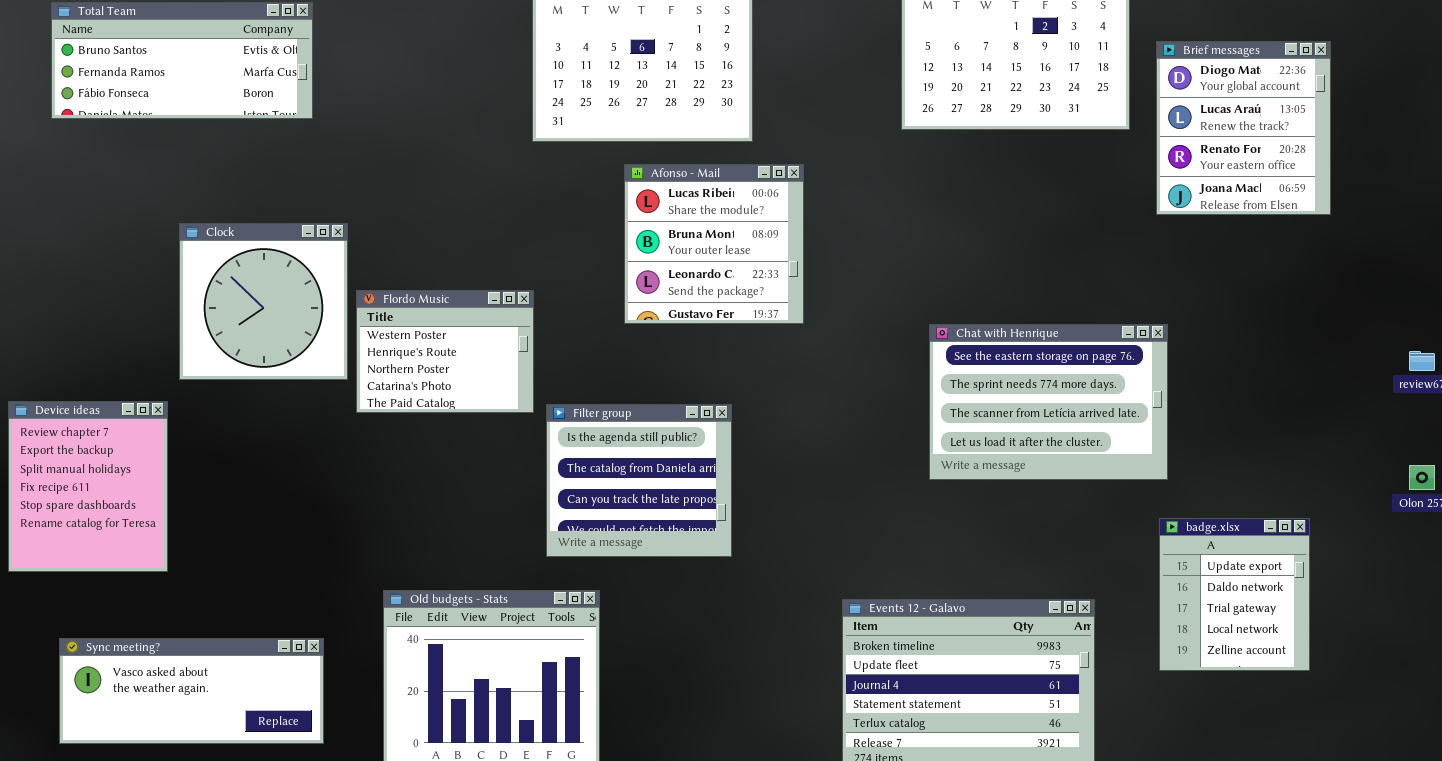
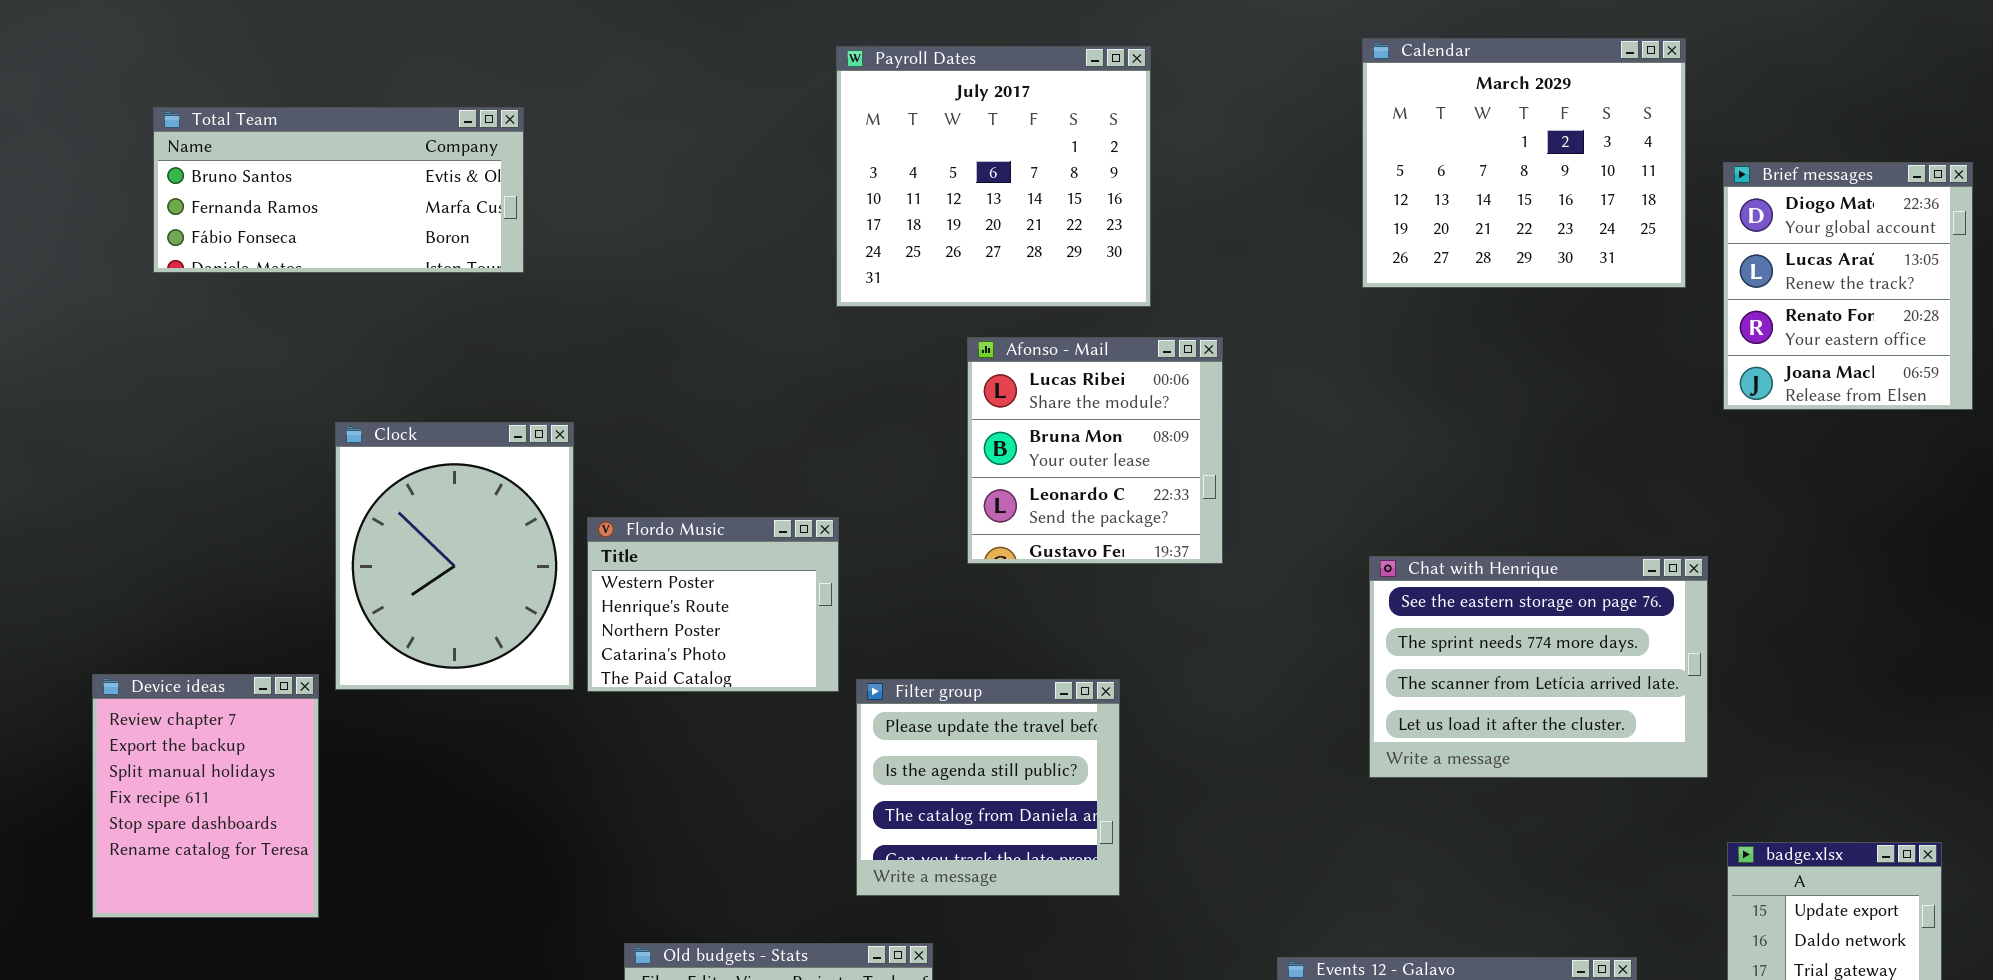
Clock: [179,223,348,380] -> [335,422,574,690], resized
Chat with Henrique: [929,324,1168,480] -> [1369,556,1708,778], moved
Filter group: [546,404,732,557] -> [856,679,1120,896], scrolled up 1 row

